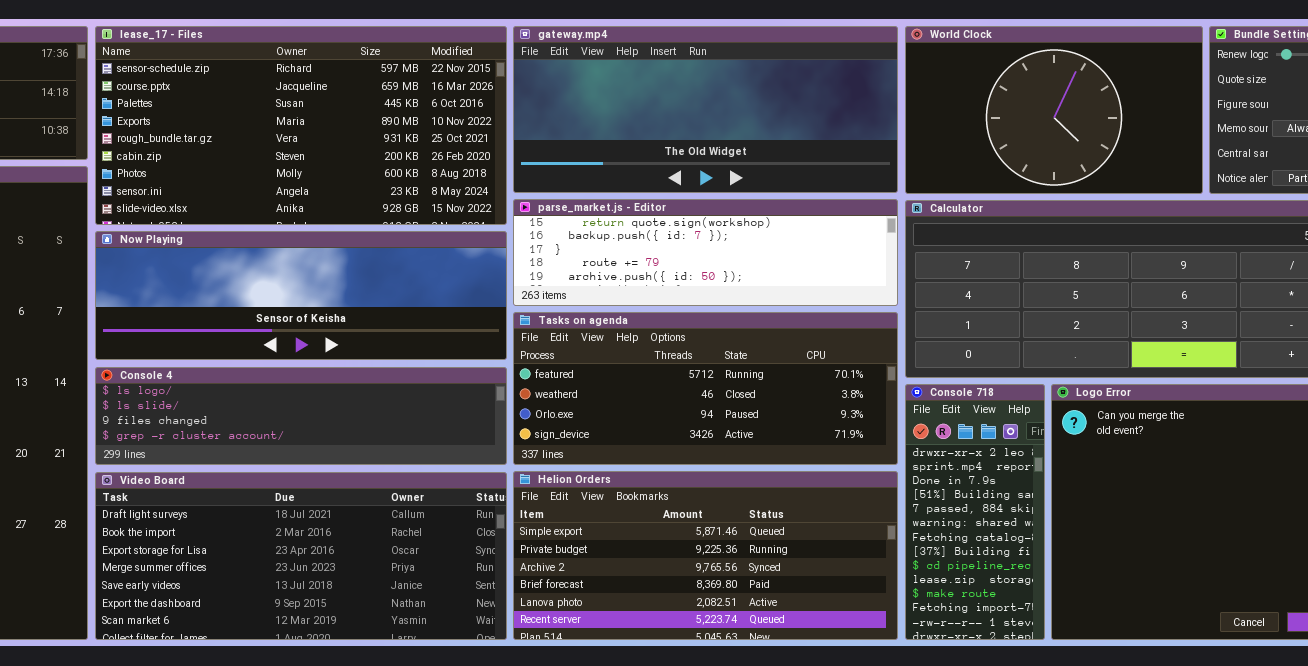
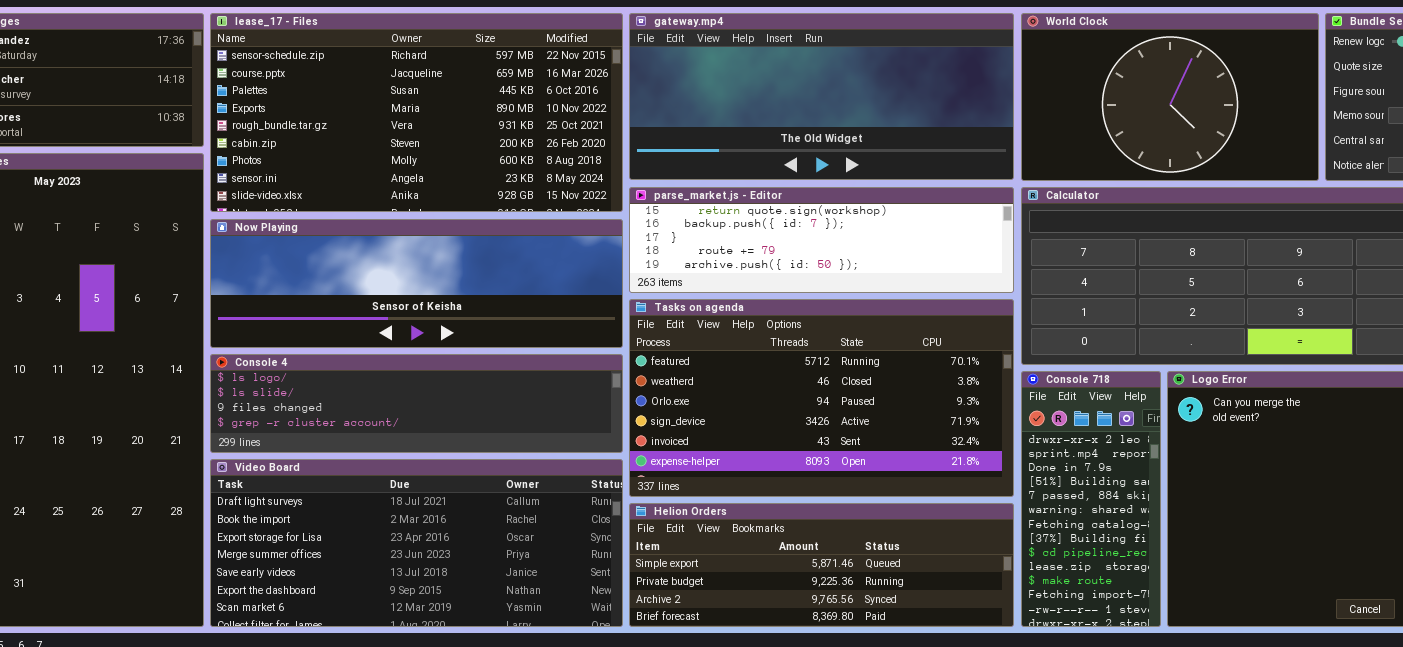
Tasks on agenda: [513,312,898,465] -> [629,299,1014,497], resized
Helion Orders: [513,471,898,640] -> [629,503,1014,627], resized

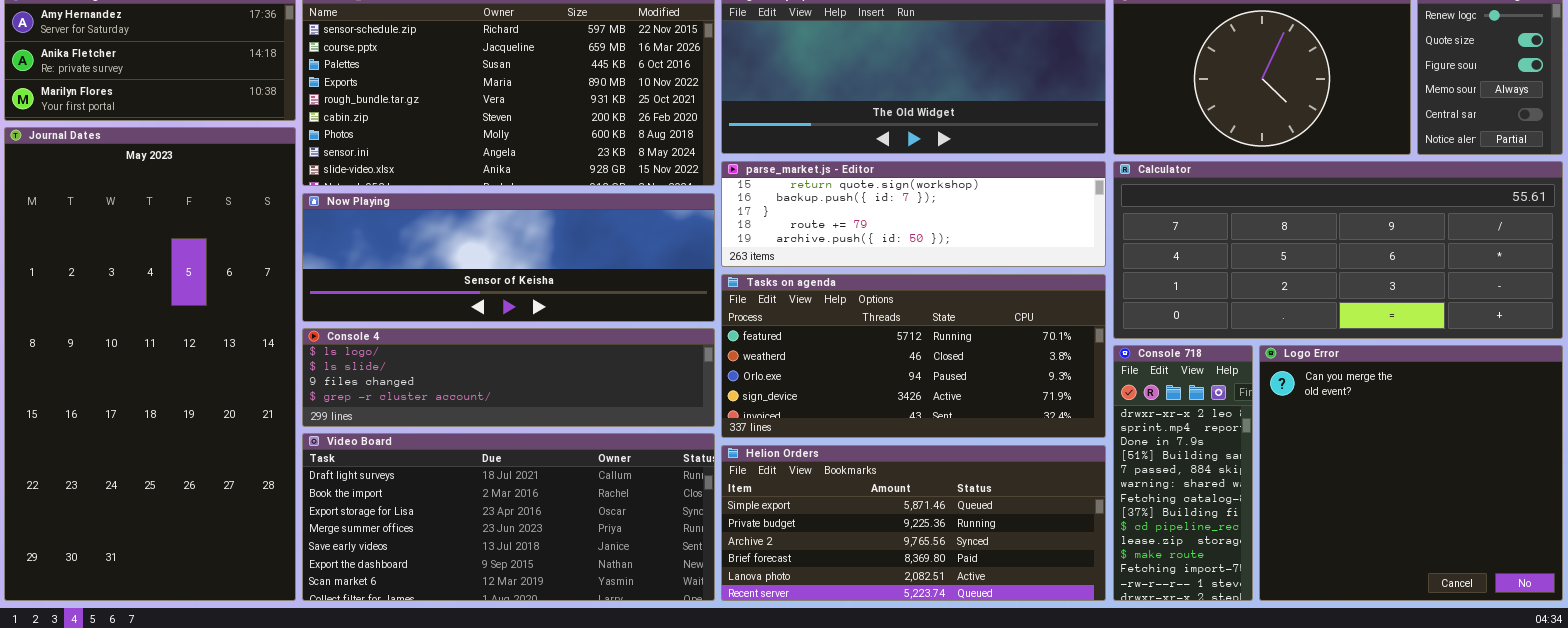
Tasks on agenda: [629,299,1014,497] -> [721,274,1106,438], resized
Helion Orders: [629,503,1014,627] -> [721,445,1106,601], resized

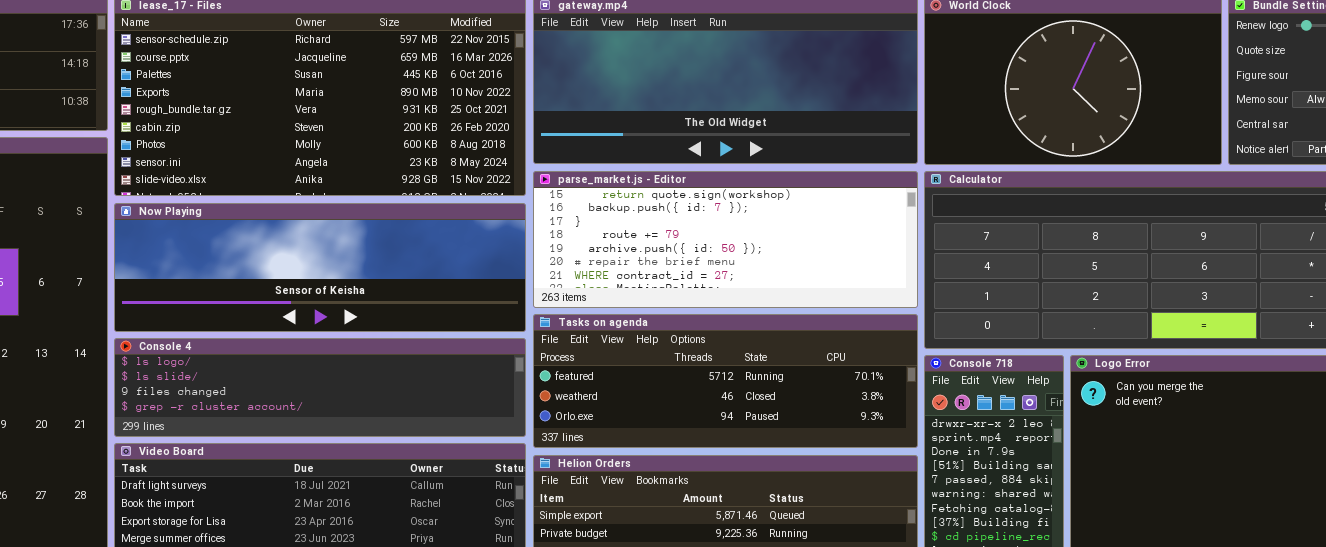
parse_market.js - Editor: [721,161,1106,267] -> [533,171,918,308], resized
Tasks on agenda: [721,274,1106,438] -> [533,314,918,448], resized

